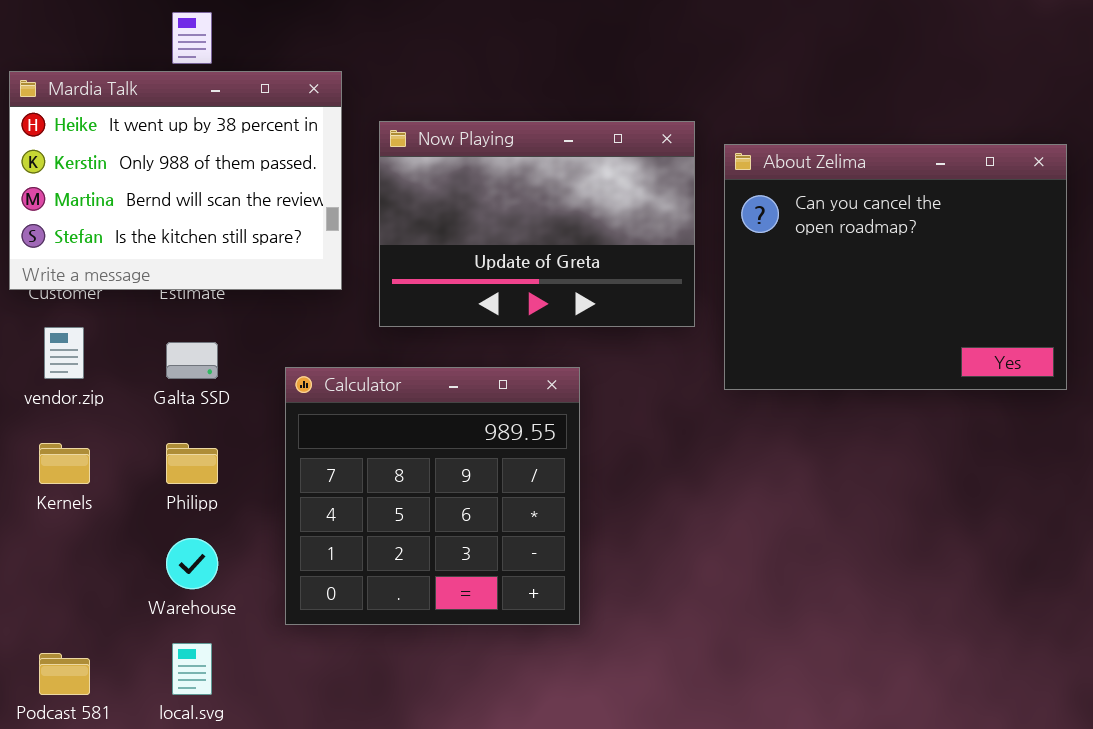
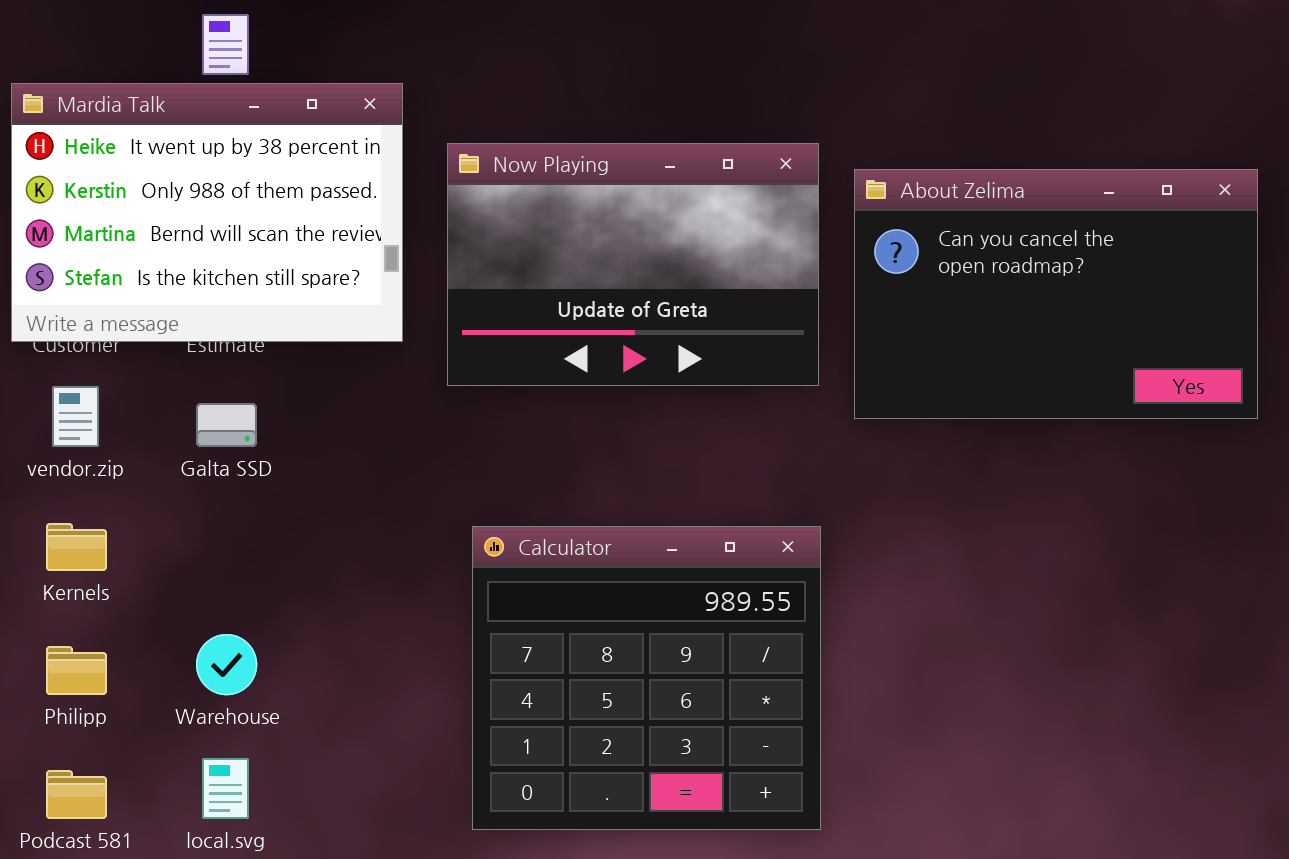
About Zelima: [724,144,1067,390] -> [854,169,1258,419], resized
Calculator: [285,367,580,625] -> [472,526,821,830], moved
Philipp: [166,443,218,484] -> [46,646,107,695], moved

